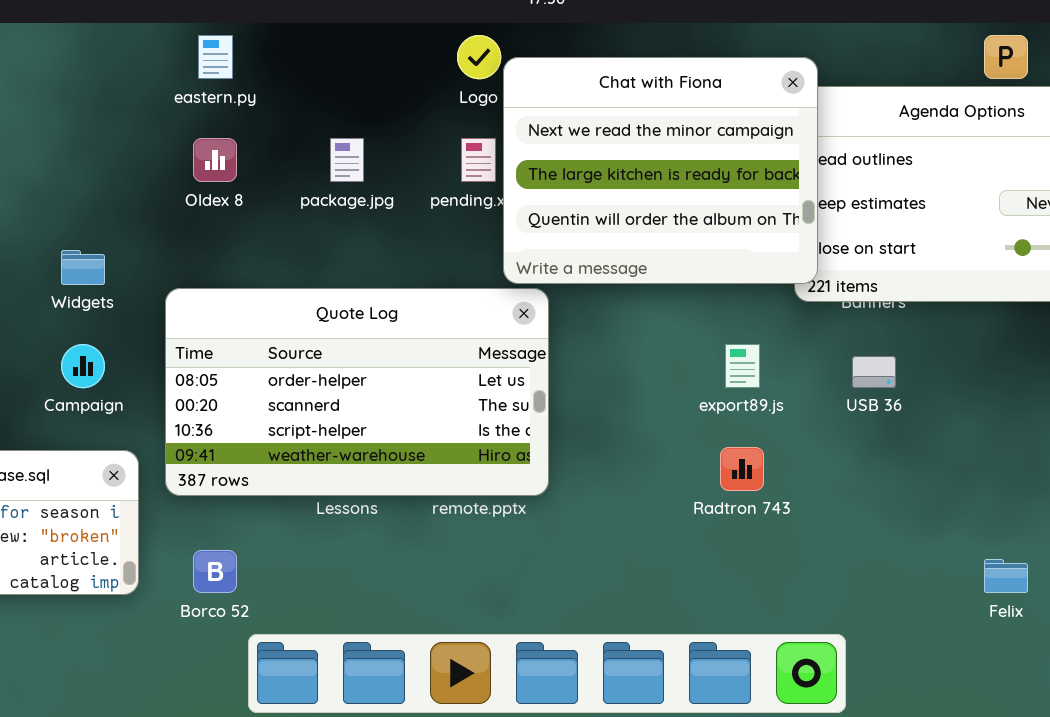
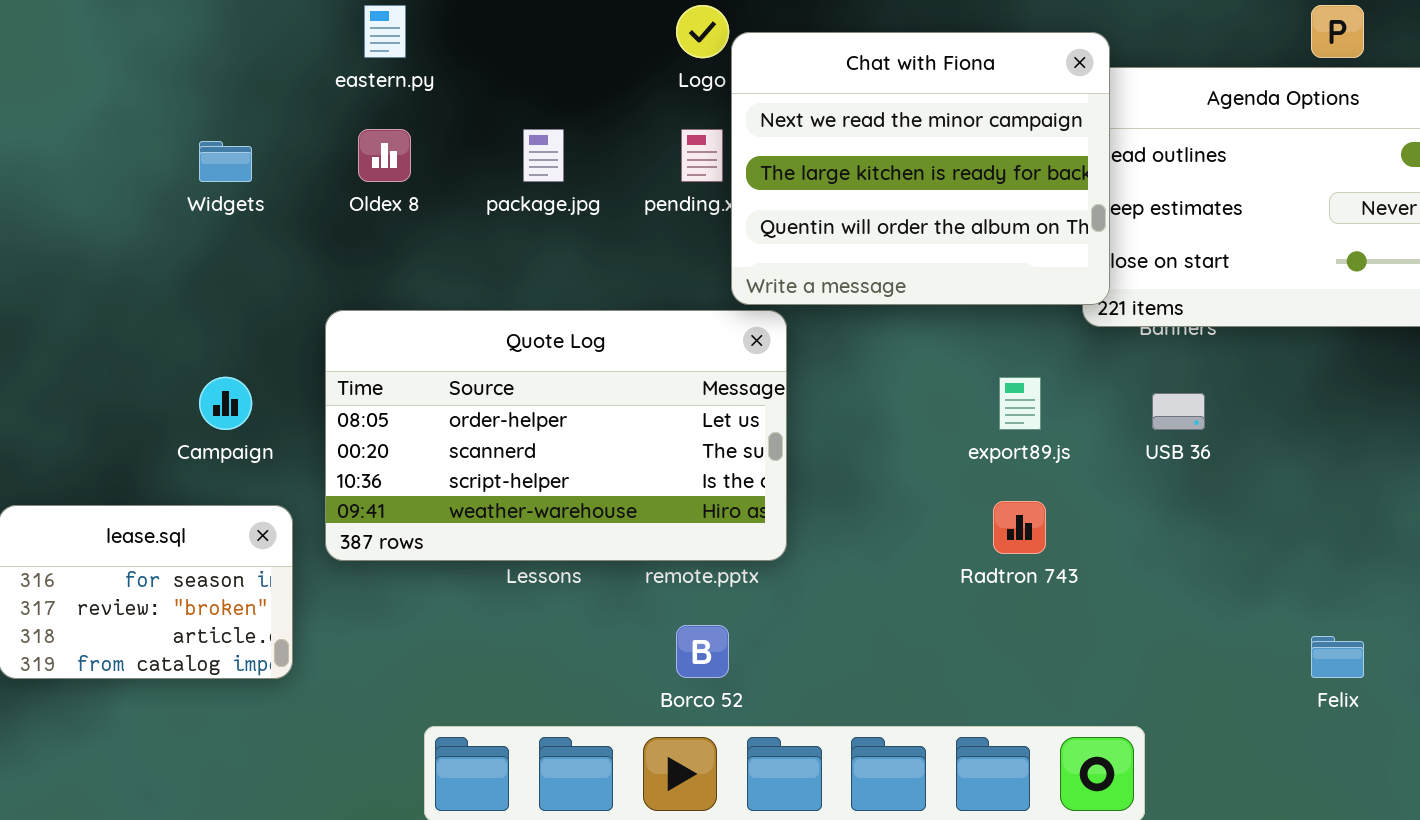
Widgets: [61,250,105,285] -> [199,141,252,182], moved
Borco 52: [193,550,237,593] -> [676,625,729,678], moved

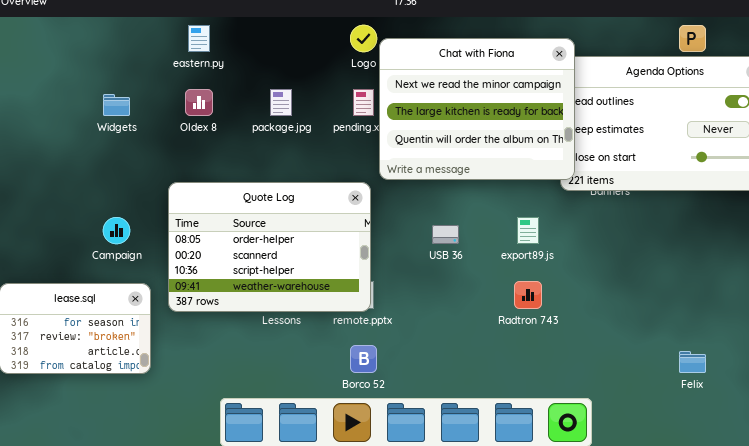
Quote Log: [325,310,787,561] -> [168,182,371,312], resized
USB 36: [1152,393,1205,430] -> [432,225,459,244], moved

